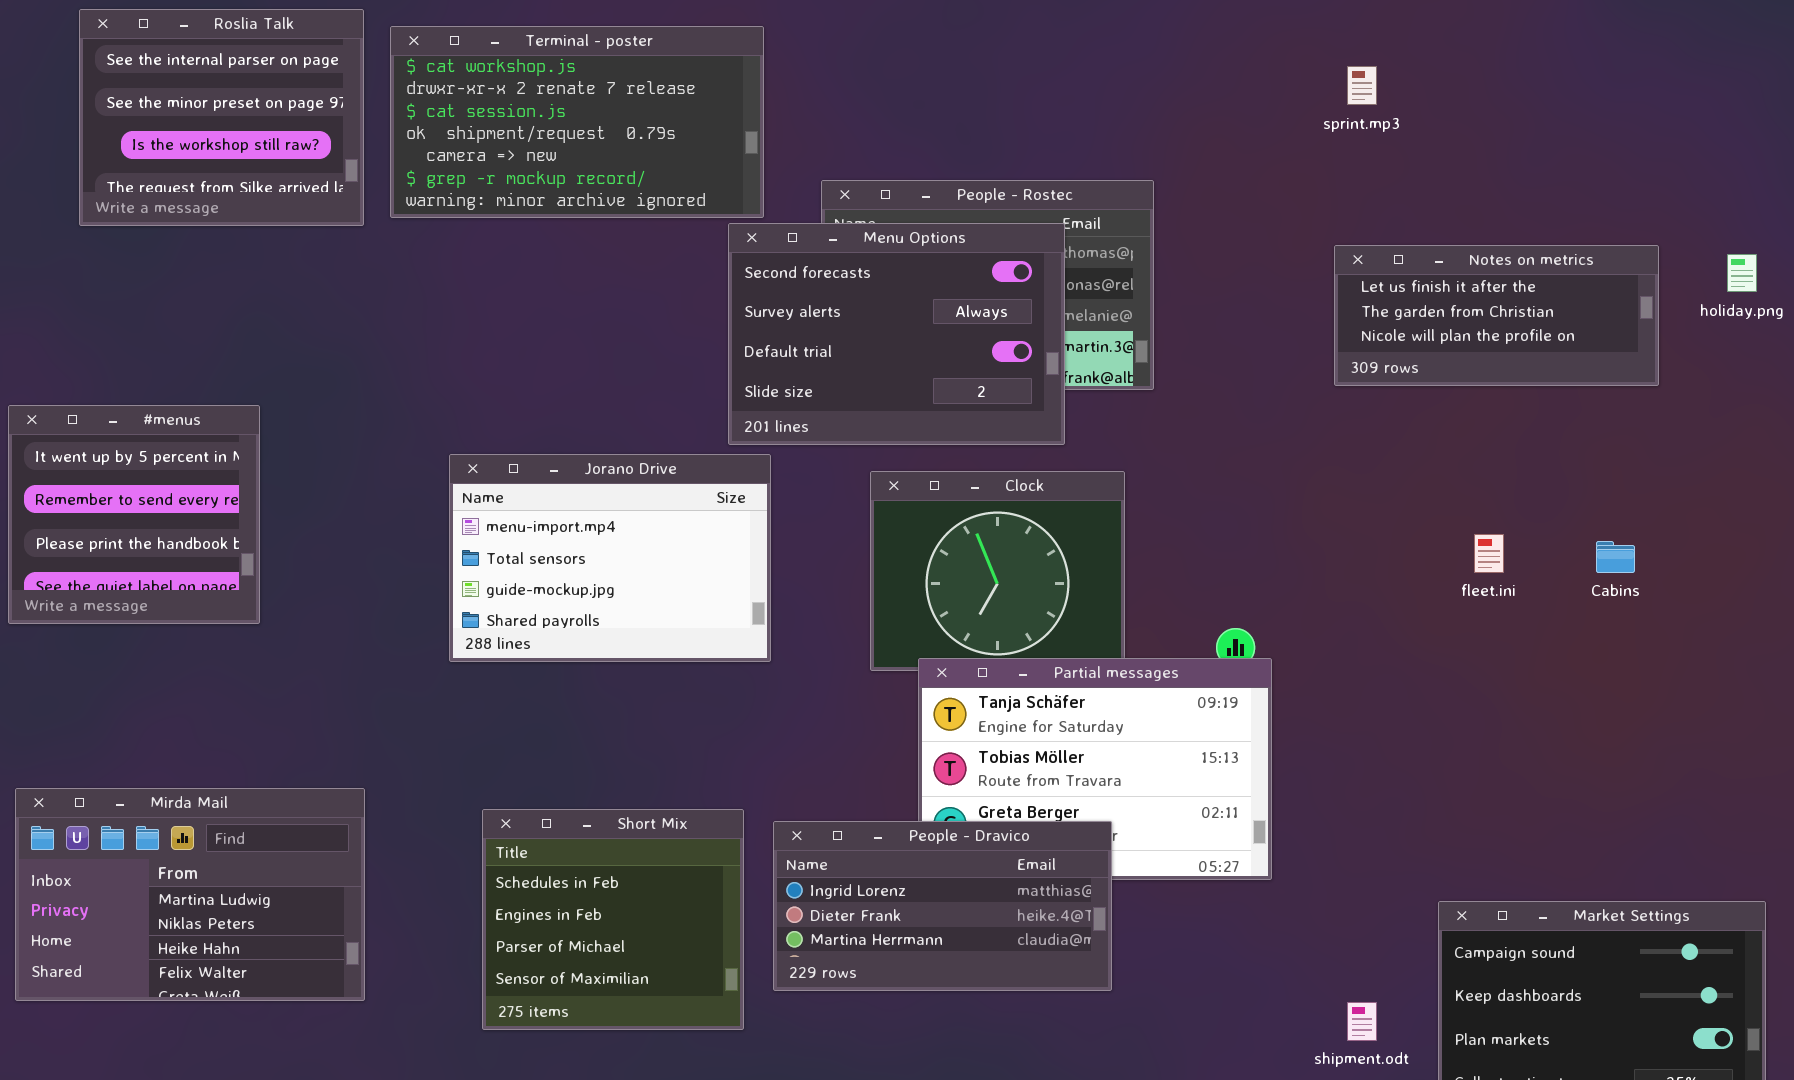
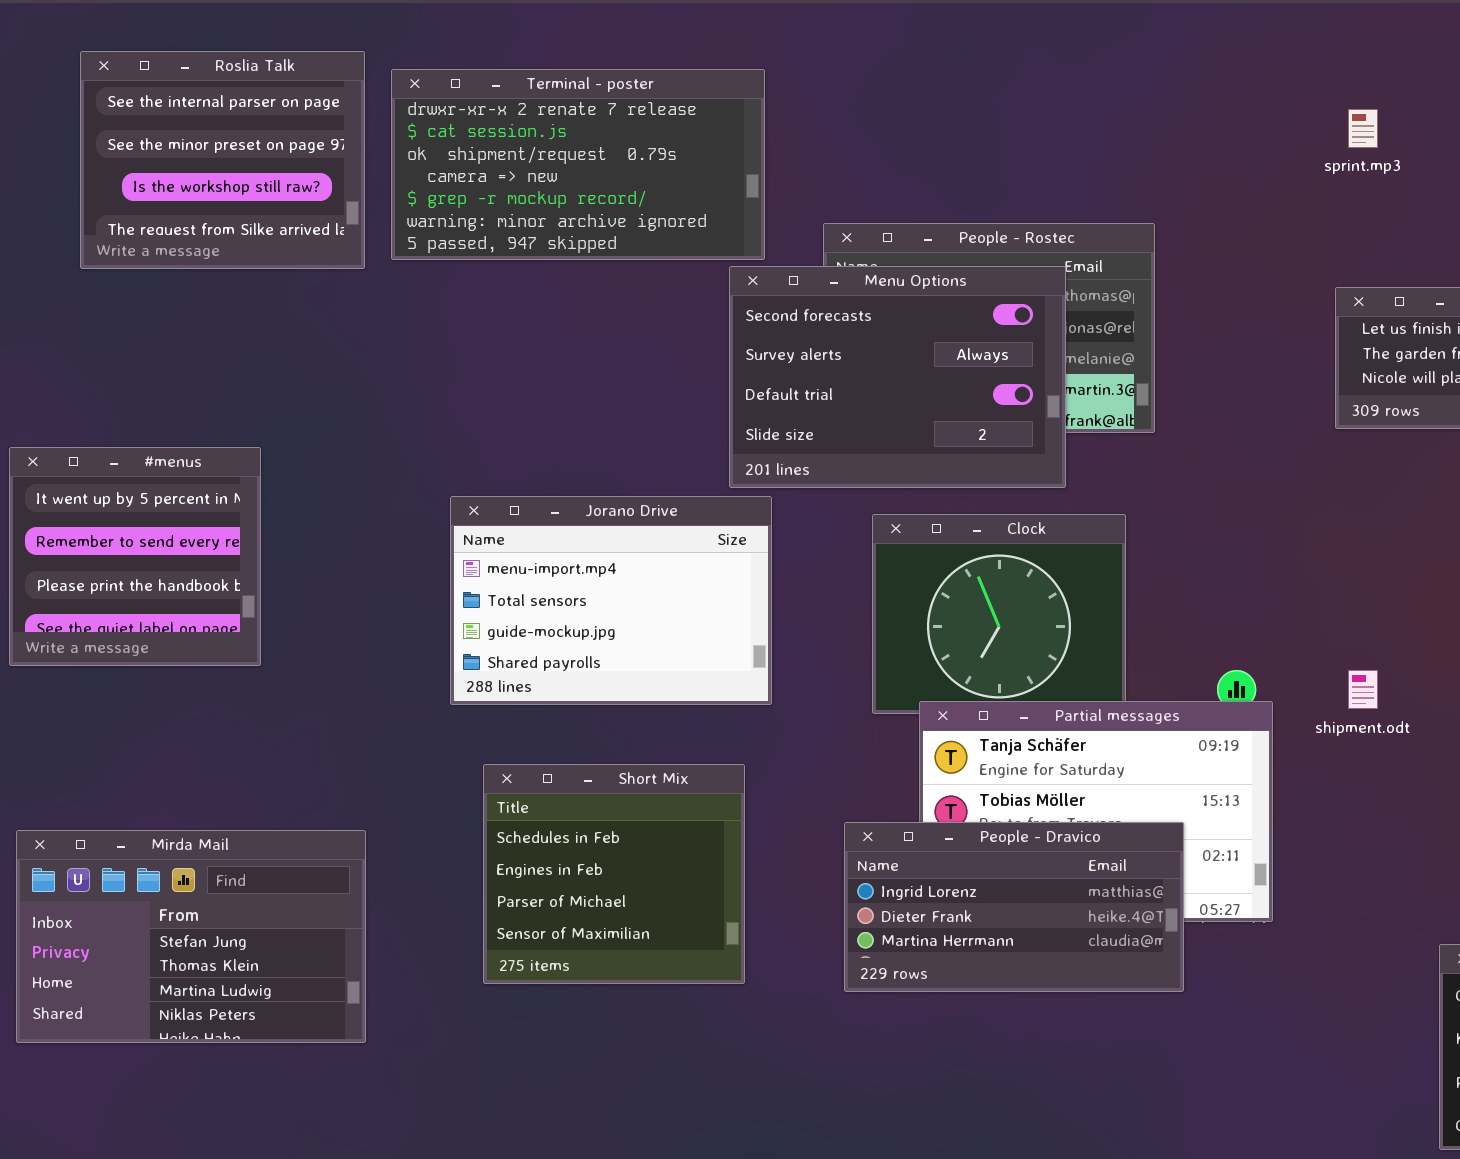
Terminal - poster: [390,26,764,218] -> [391,69,765,260], scrolled down 1 row
Mirda Mail: [15,788,365,1001] -> [16,830,366,1043], scrolled up 2 rows
Short Mix: [482,809,744,1030] -> [483,764,745,984], moved
People - Dravico: [773,821,1112,991] -> [844,822,1184,992], moved
shipment.odt: [1347,1002,1377,1041] -> [1348,670,1378,709], moved

